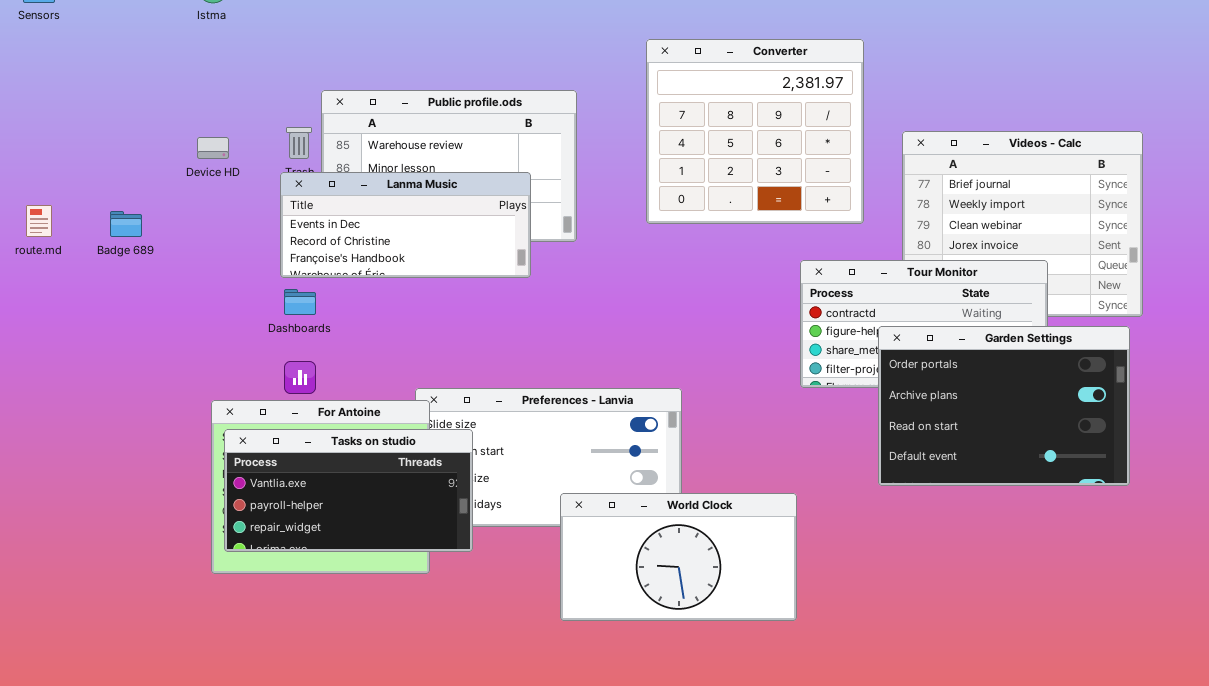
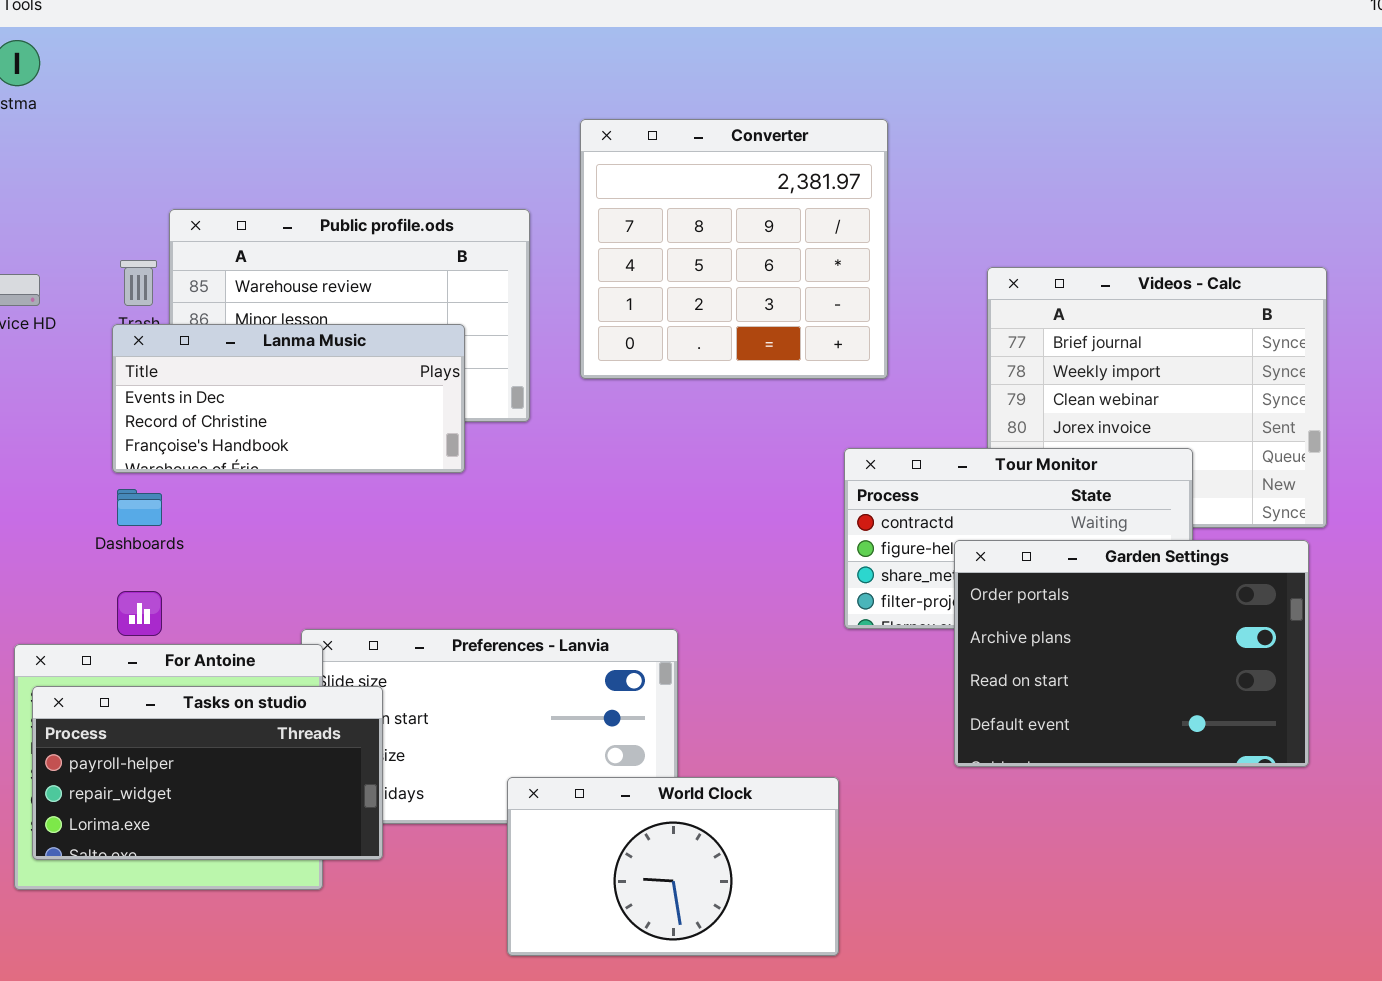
Converter: [646,39,864,224] -> [580,119,888,379], moved
Tasks on studio: [224,429,473,552] -> [32,686,383,860], scrolled down 1 row

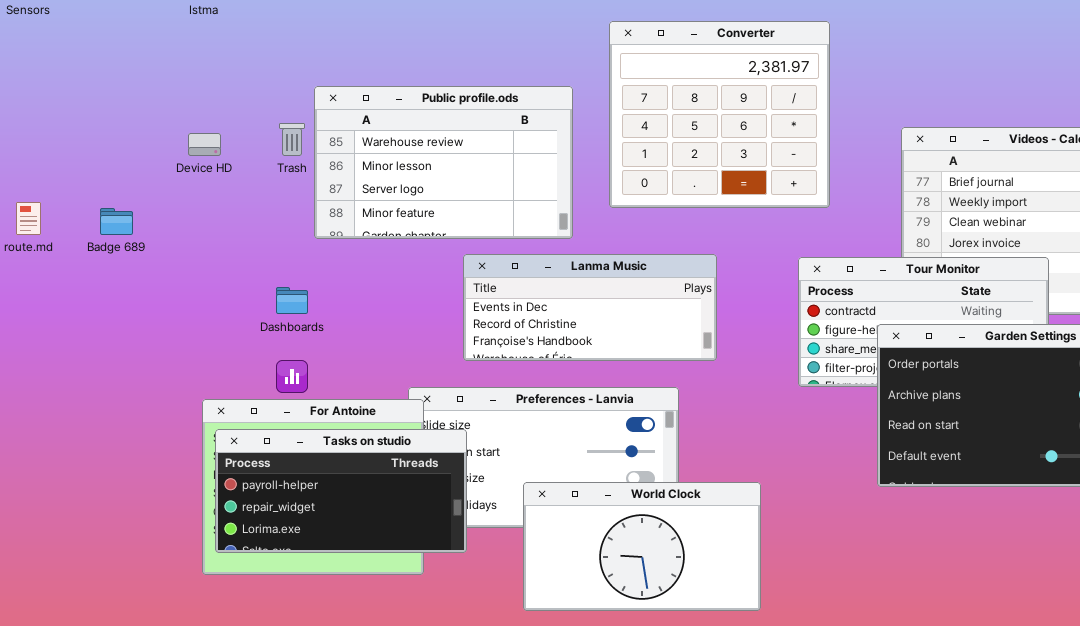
Lanma Music: [112,324,465,473] -> [463,254,717,361], moved
World Clock: [507,777,839,956] -> [523,482,761,611], moved

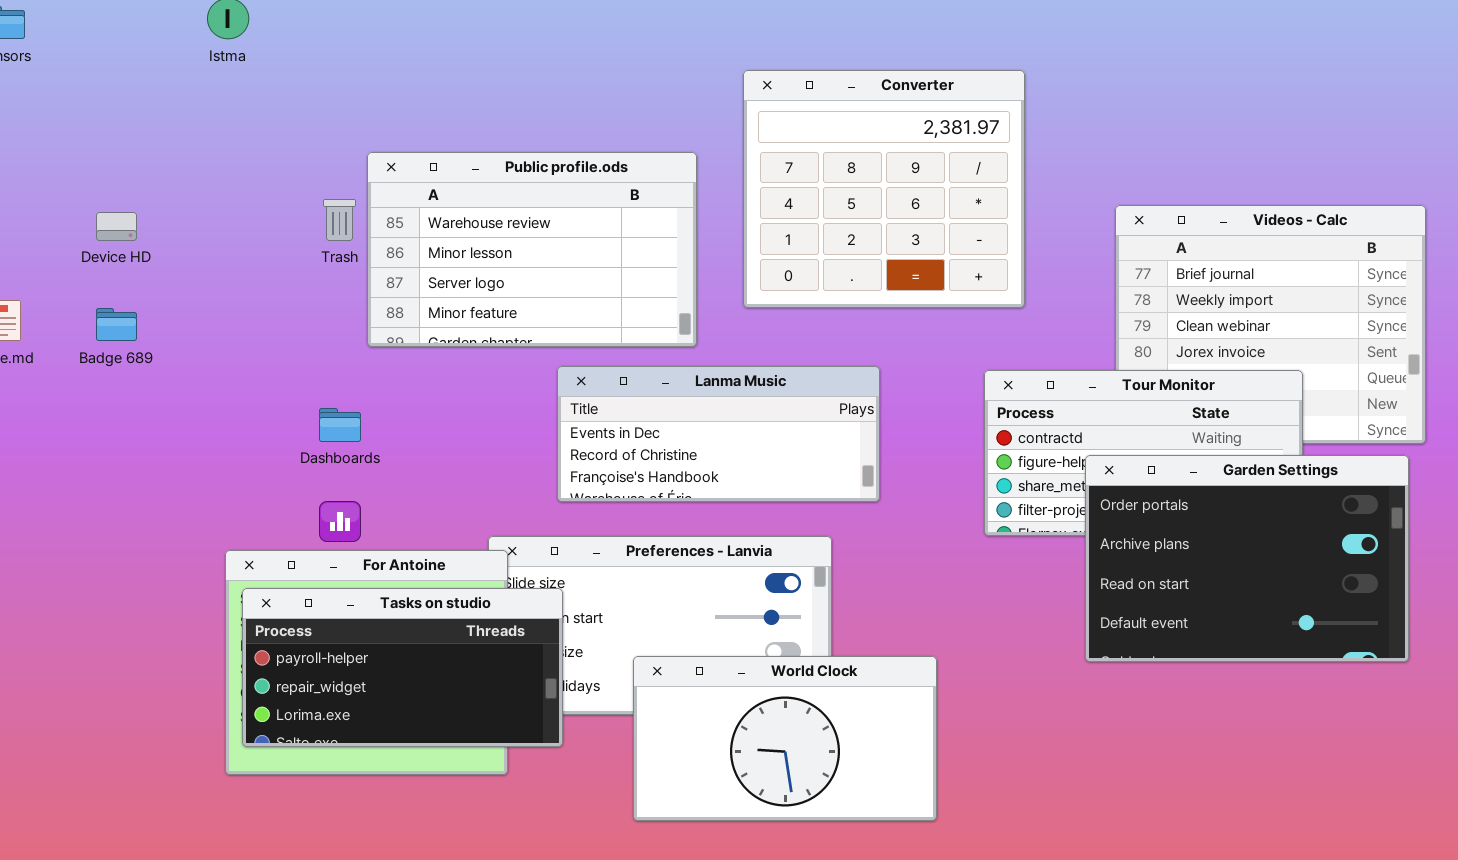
Device HD: [188,133,221,156] -> [96,212,137,241], moved

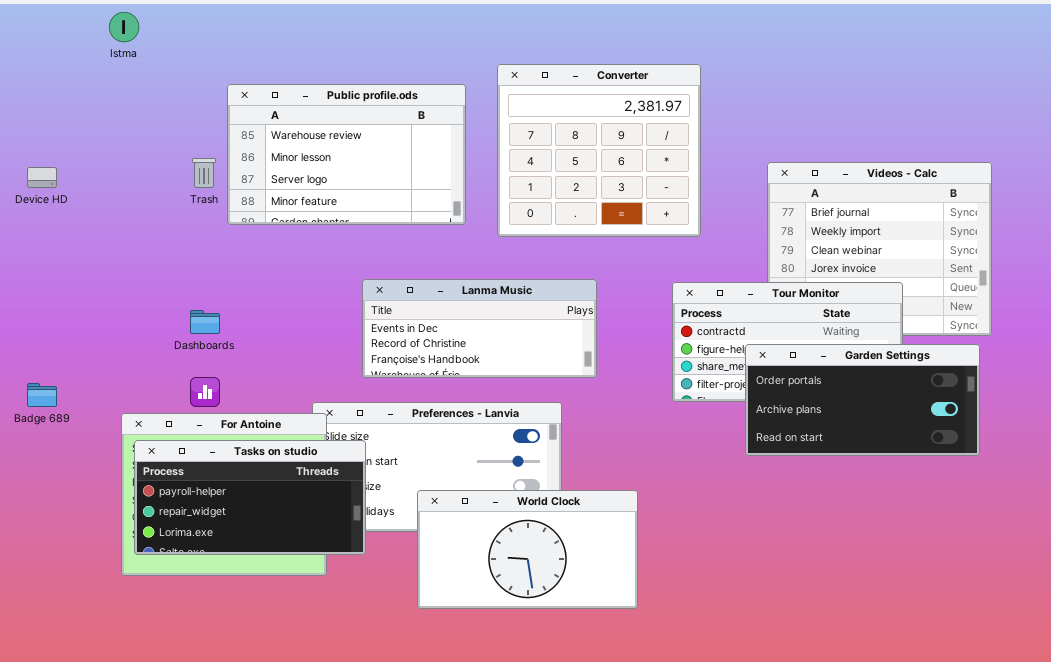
Public profile.ods: [367,152,697,347] -> [227,84,466,225], moved
Badge 689: [96,308,137,341] -> [27,383,57,407], moved
Garden Settings: [1085,455,1409,662] -> [745,344,980,456], resized

